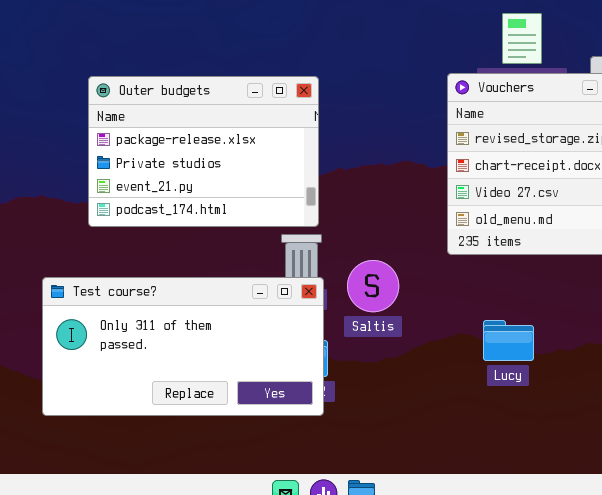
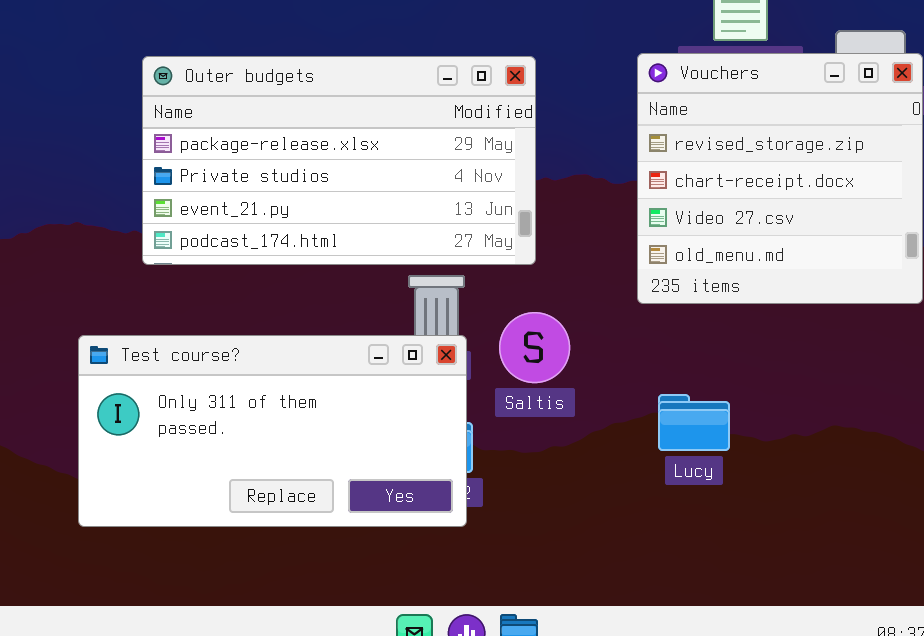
Outer budgets: [88,76,319,227] -> [142,56,536,265], resized
Lucy: [483,320,534,361] -> [658,394,730,451], moved

